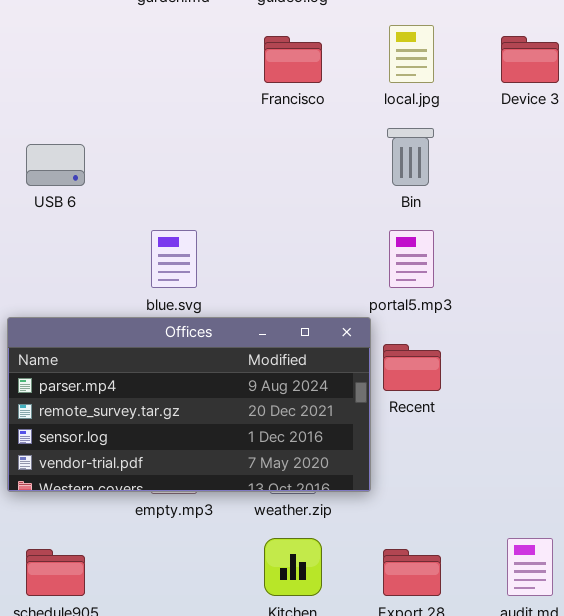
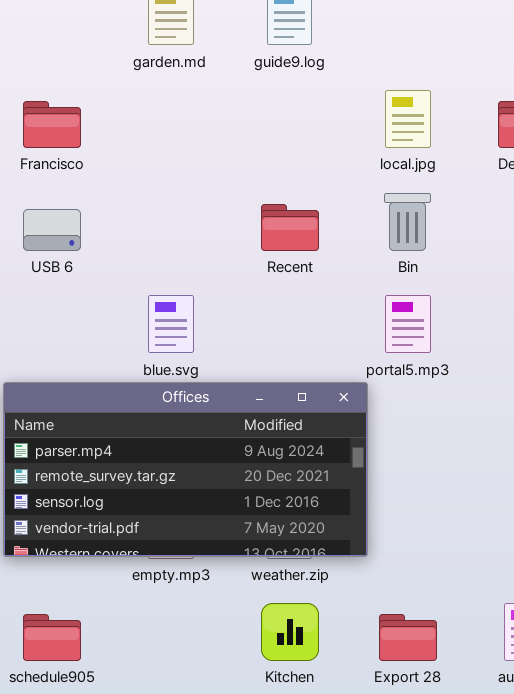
Francisco: [264,36,322,83] -> [23,101,81,148], moved
Recent: [383,344,441,391] -> [261,204,319,251], moved

